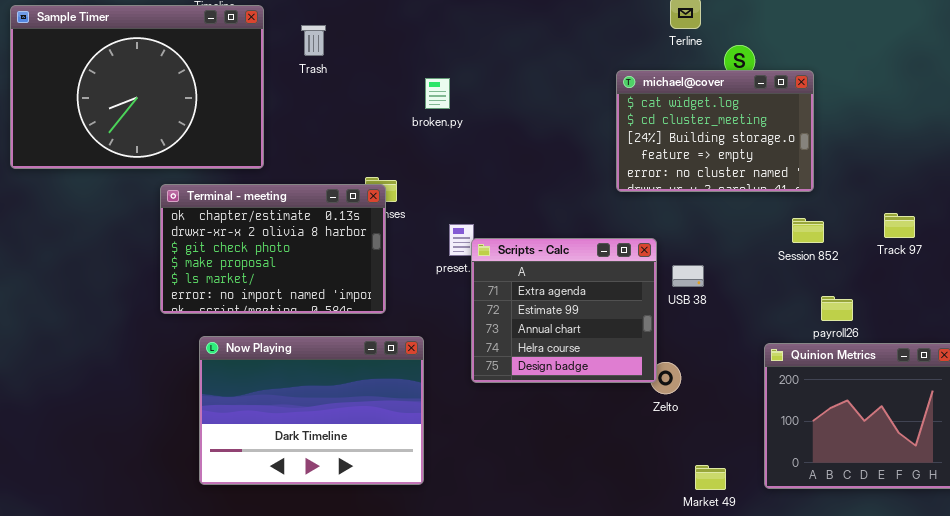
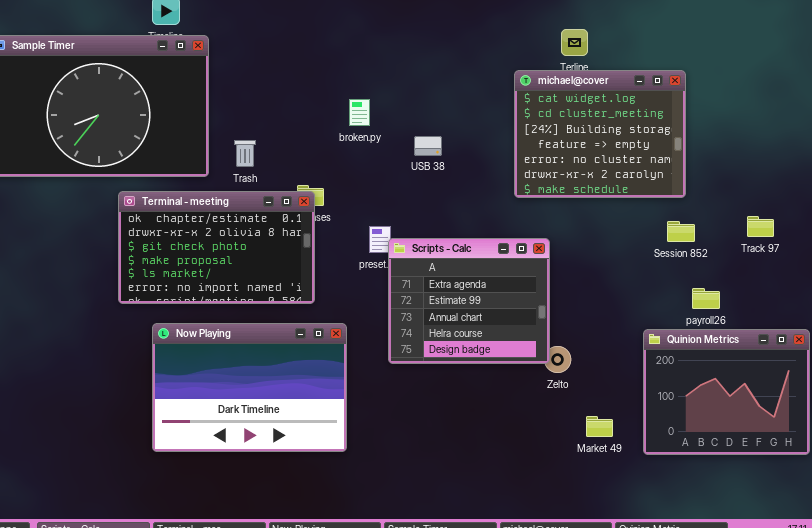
Trash: [301,25,326,56] -> [234,140,256,167], moved
michael@cover: [616,70,814,192] -> [514,70,686,198], resized
USB 38: [672,265,704,287] -> [414,136,442,156], moved
Market 49: [695,465,726,490] -> [586,416,613,437], moved

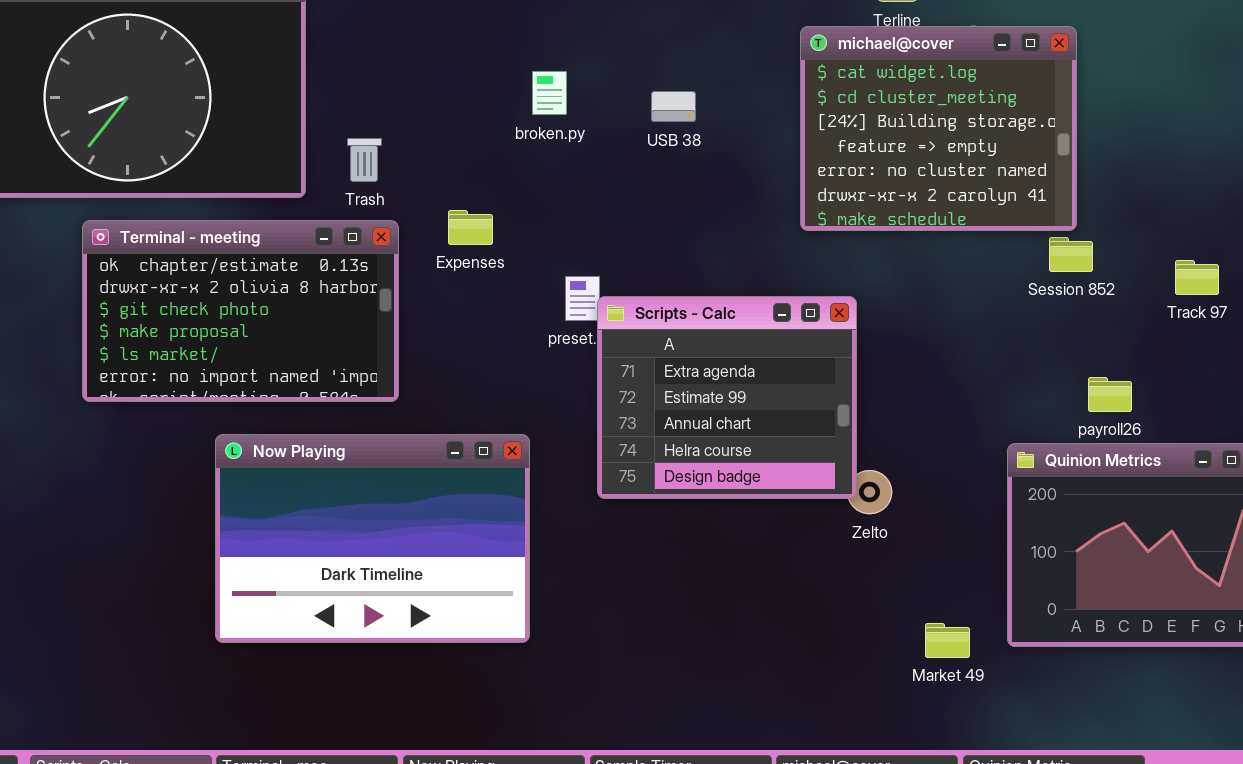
USB 38: [414,136,442,156] -> [651,91,696,122], moved
Terminal - meeting: [118,191,315,304] -> [82,220,399,402], moved
Session 852: [667,221,695,242] -> [1049,237,1093,272], moved
Market 49: [586,416,613,437] -> [925,623,970,658], moved

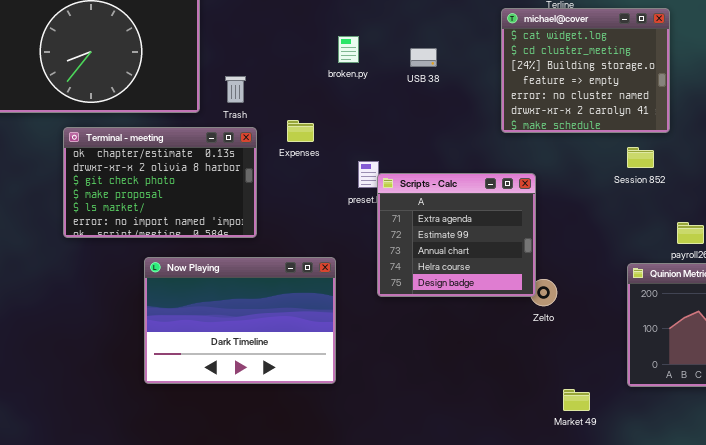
Session 852: [1049,237,1093,272] -> [627,147,654,168], moved
Market 49: [925,623,970,658] -> [563,389,590,411], moved

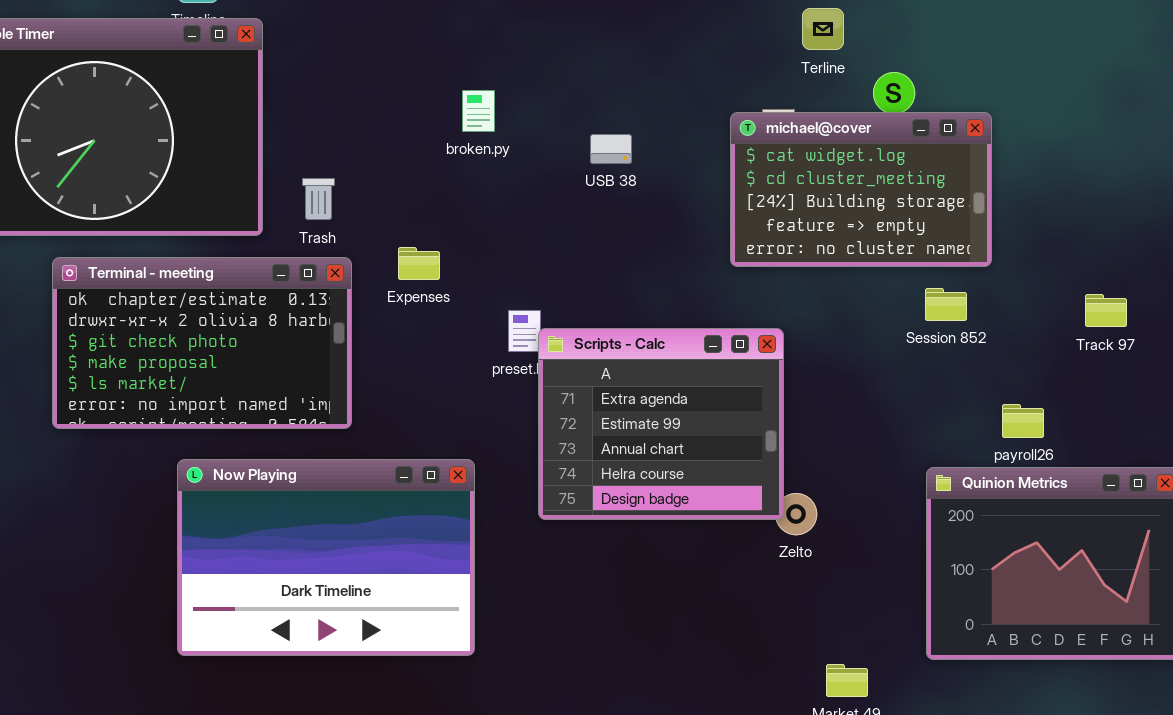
michael@cover: [501,8,670,133] -> [730,112,992,267], resized
broken.py: [338,36,359,63] -> [462,90,495,132], moved

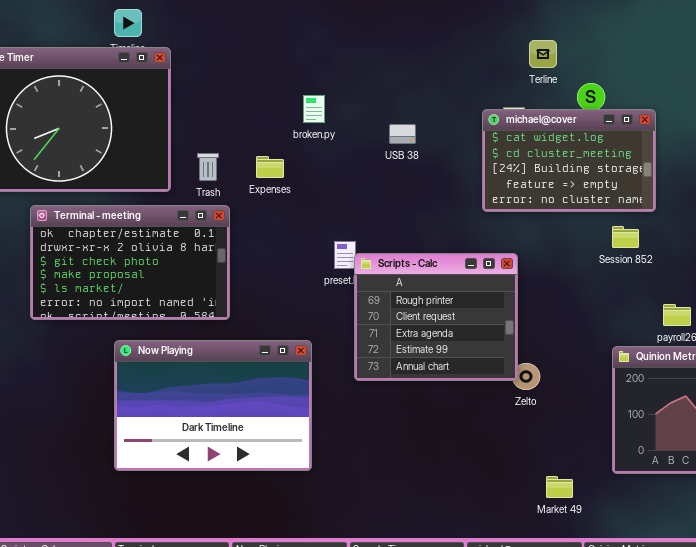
Expenses: [398,247,440,280] -> [256,156,284,178], moved
Scripts - Calc: [538,328,784,520] -> [354,253,518,381], scrolled up 2 rows

